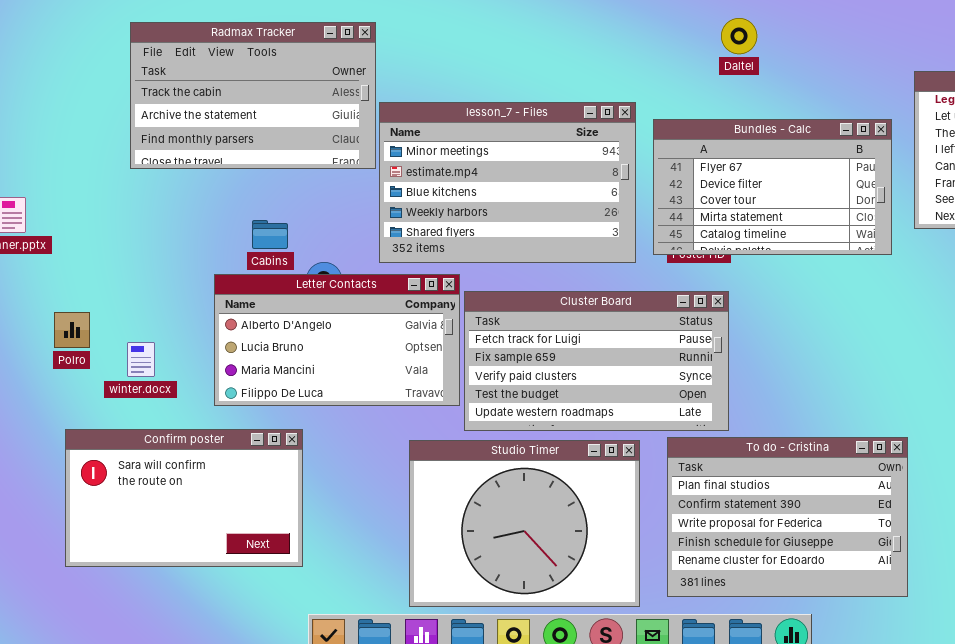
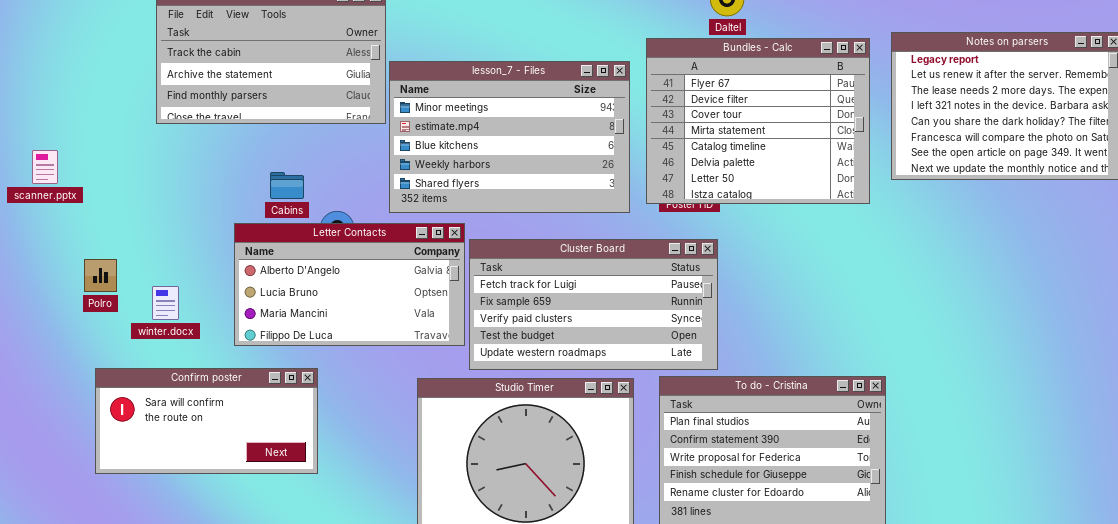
Bundles - Calc: [653,119,892,255] -> [646,38,870,204], resized
Confirm poster: [65,429,303,567] -> [95,368,318,474], resized

